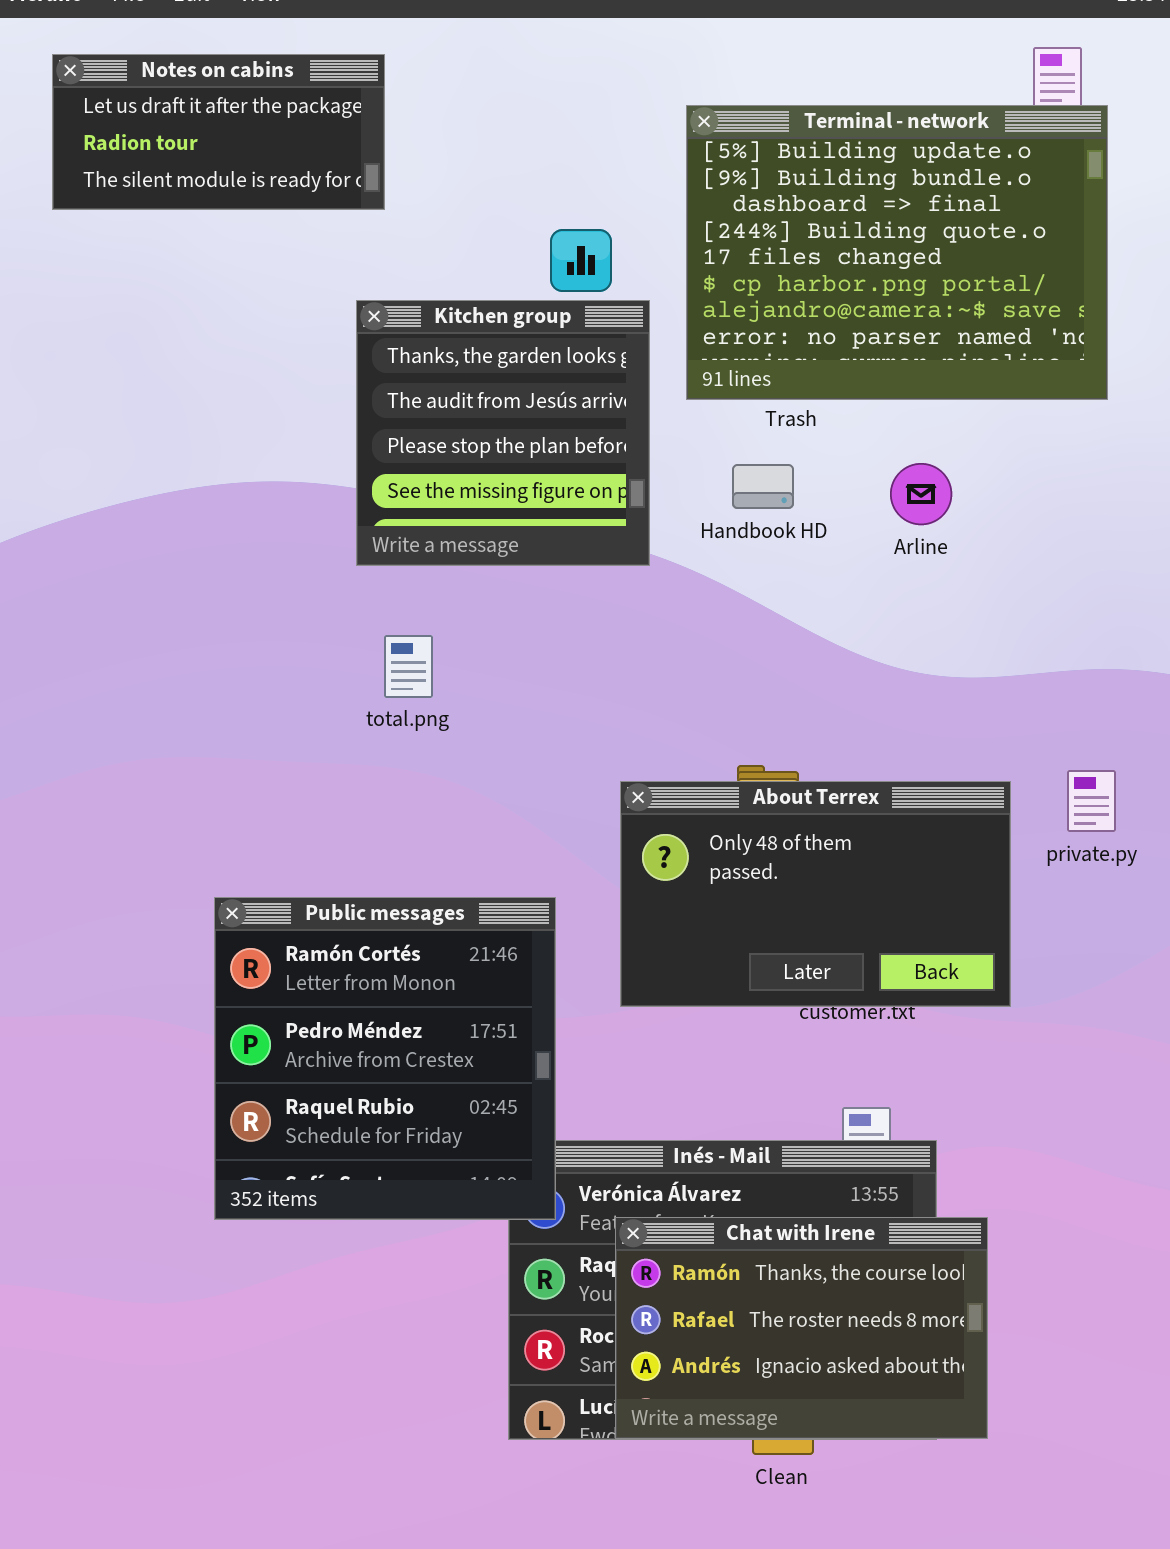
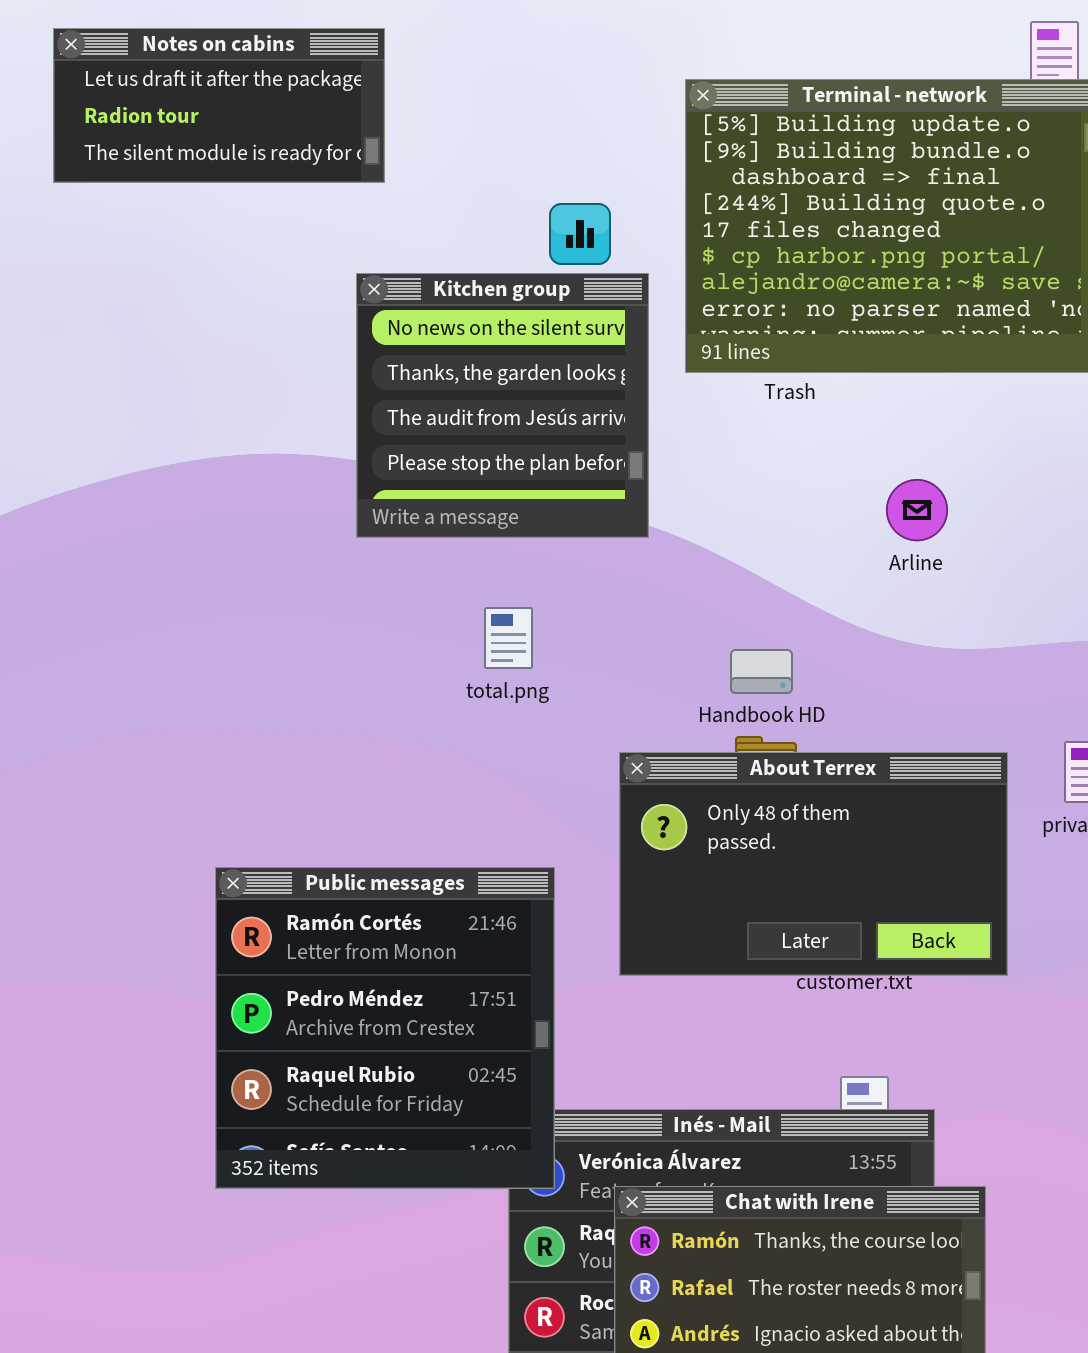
Kitchen group: [356,300,650,566] -> [356,273,649,538], scrolled up 1 row
Arline: [890,463,952,525] -> [886,479,948,541], moved
Handbook HD: [732,464,794,509] -> [730,649,793,694], moved
total.png: [384,635,433,698] -> [484,607,533,669], moved

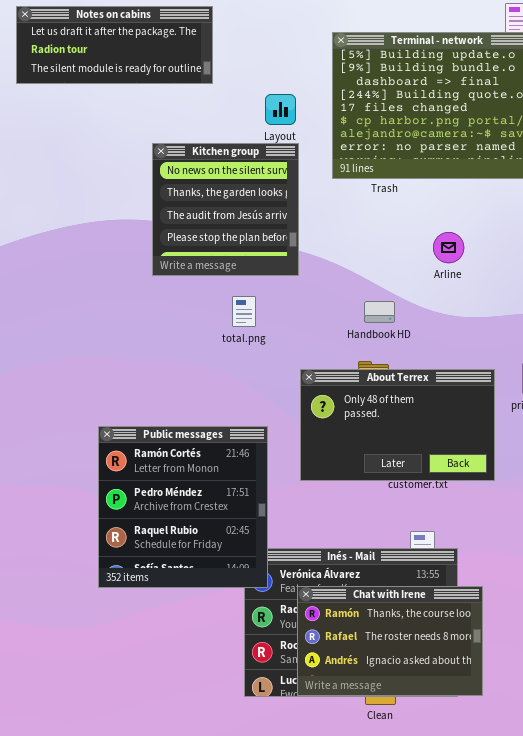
Notes on cabins: [53,28,385,183] -> [16,6,213,84], resized
Kitchen group: [356,273,649,538] -> [152,143,299,276], moved
Handbook HD: [730,649,793,694] -> [364,301,395,323], moved

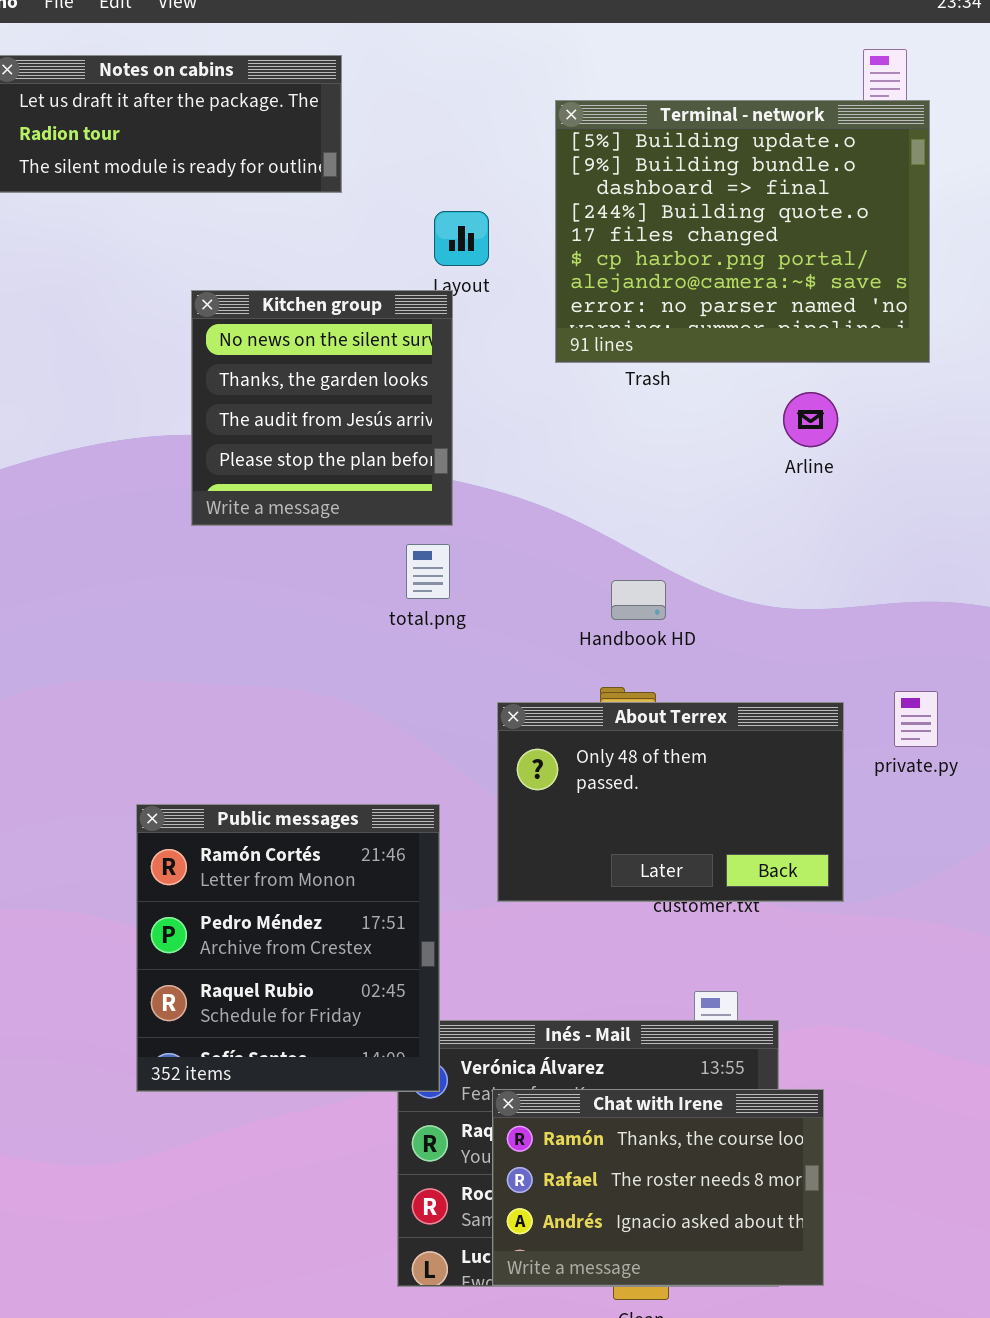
Kitchen group: [152,143,299,276] -> [191,290,453,526], moved
Arline: [433,232,464,263] -> [783,392,838,447], moved
total.png: [232,296,256,327] -> [406,544,450,599], moved

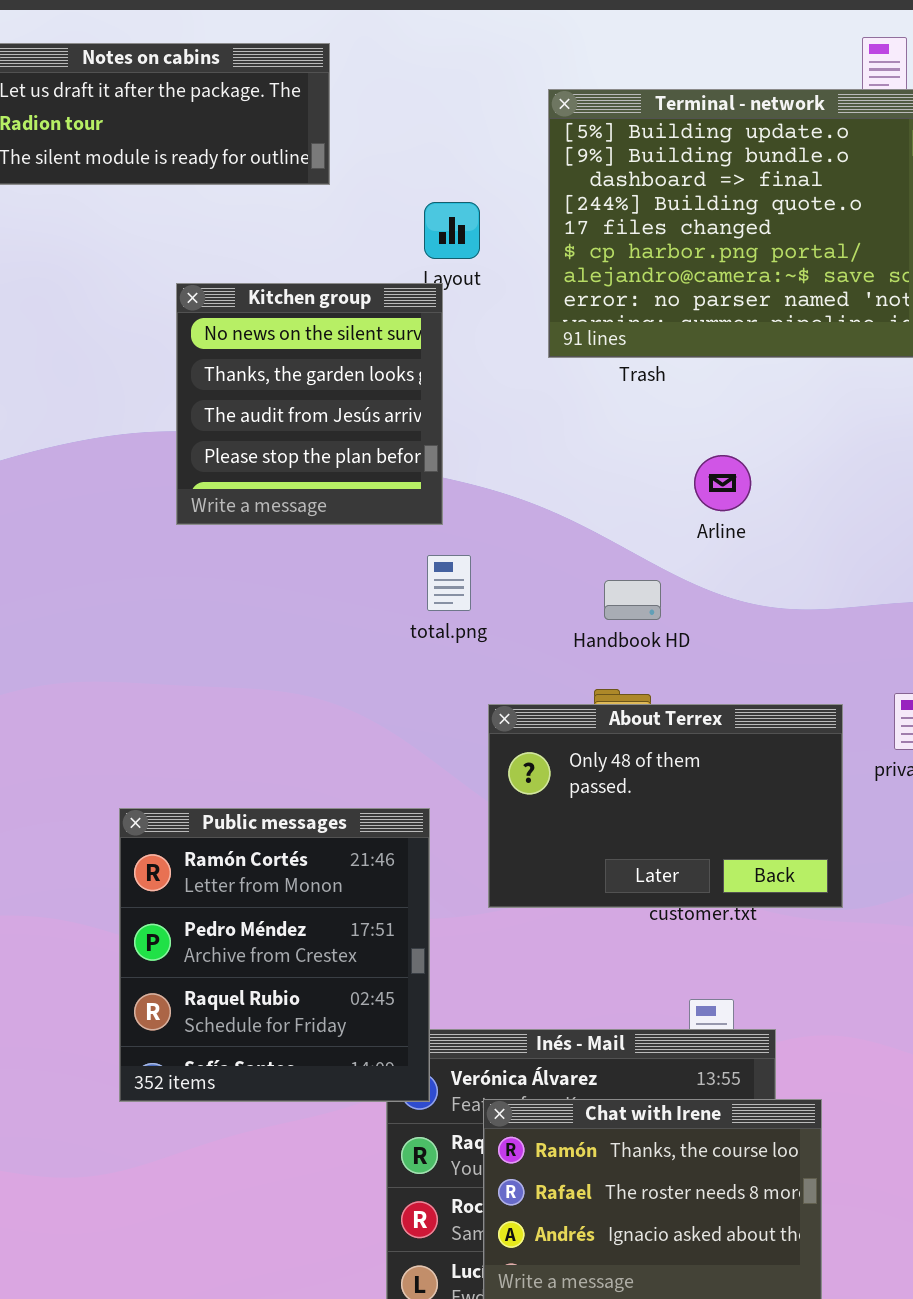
Arline: [783,392,838,447] -> [694,455,751,511], moved
total.png: [406,544,450,599] -> [427,555,471,611], moved

